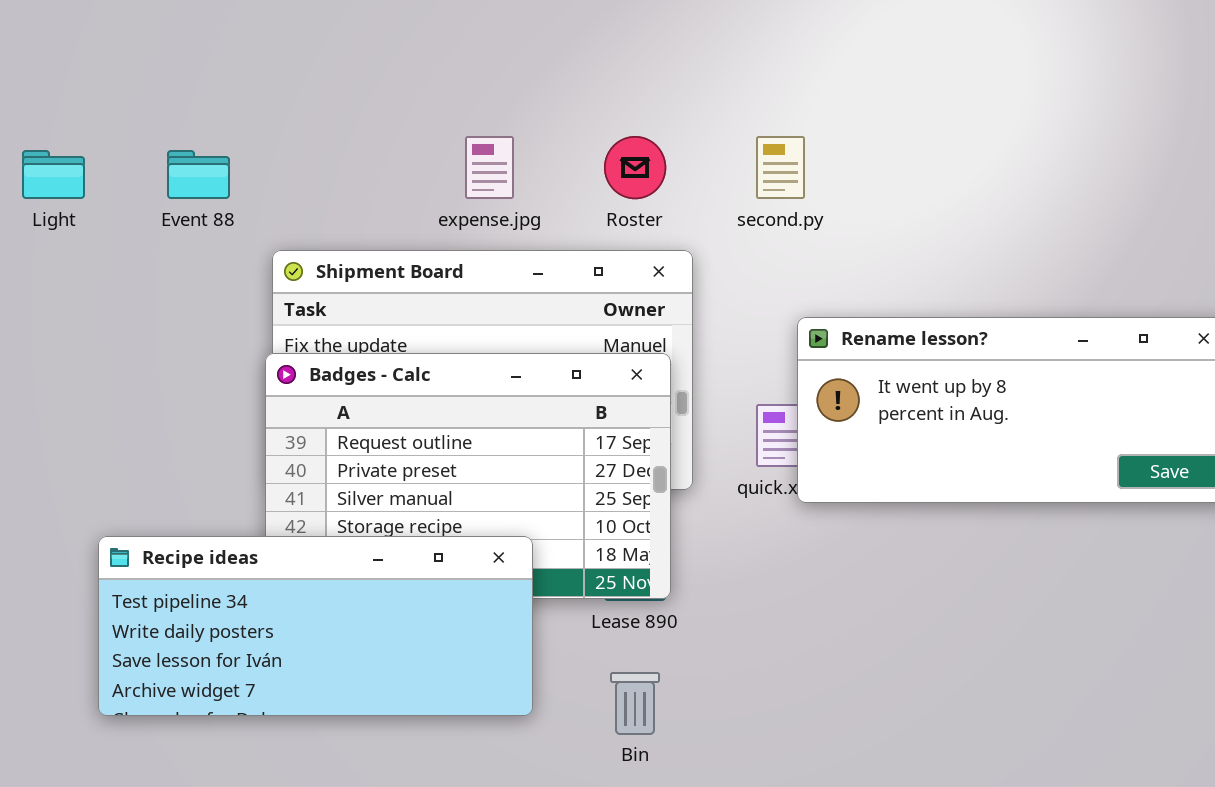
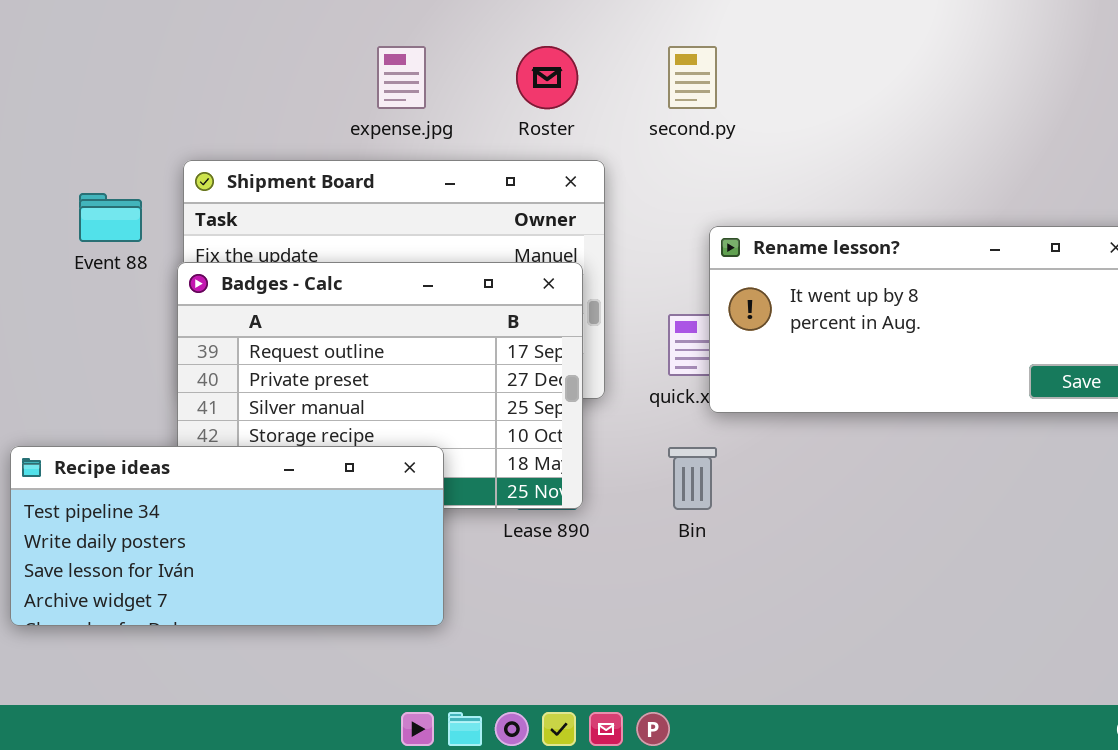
Event 88: [167,150,230,199] -> [79,193,142,242], moved
Bin: [610,672,660,735] -> [668,447,717,510], moved

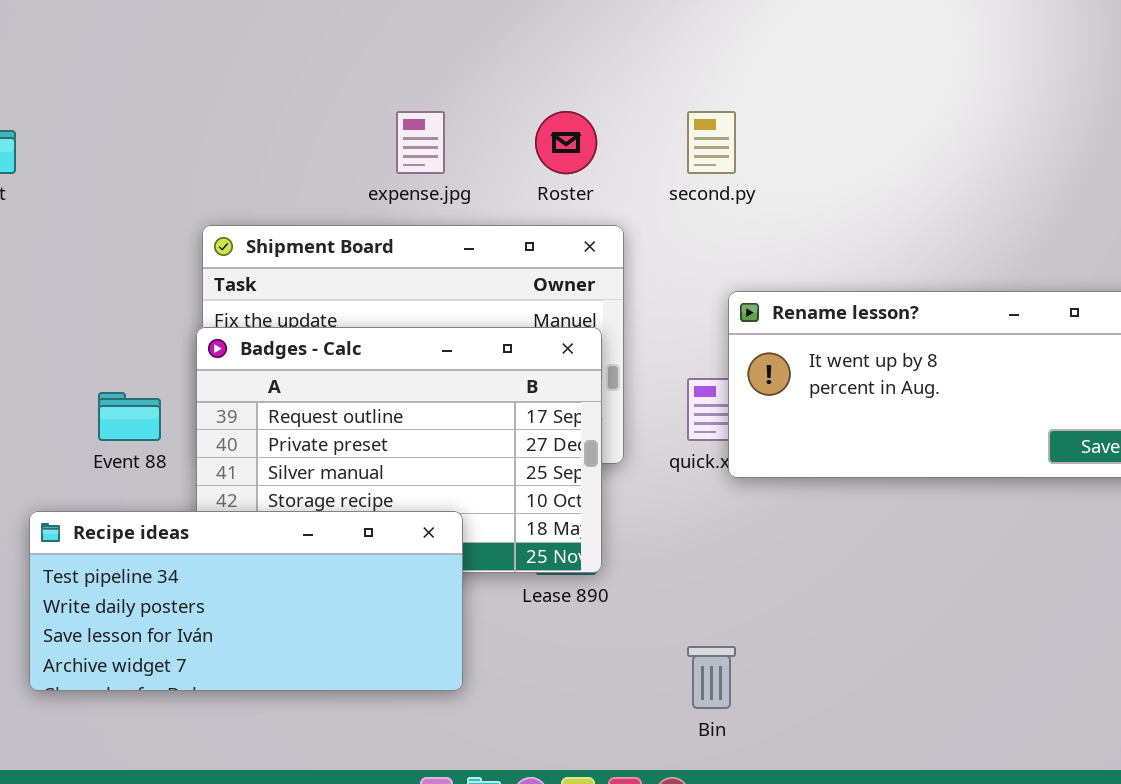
Event 88: [79,193,142,242] -> [98,392,161,441], moved
Bin: [668,447,717,510] -> [687,646,736,709], moved

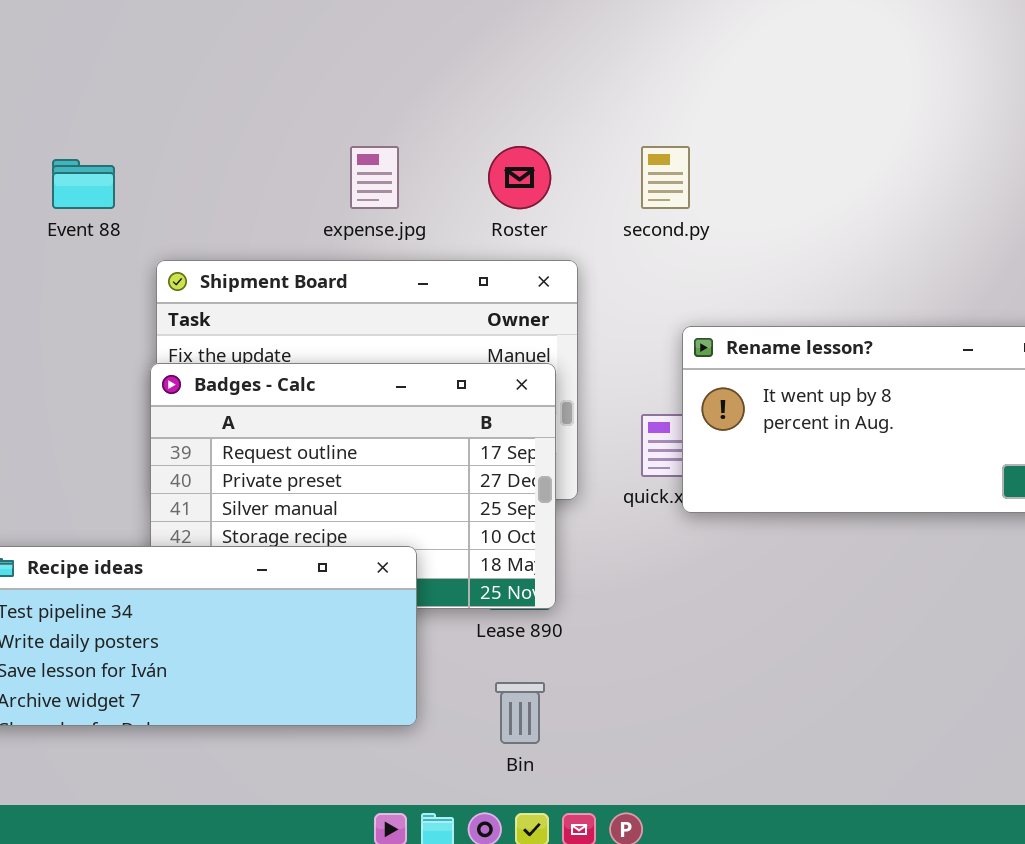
Event 88: [98,392,161,441] -> [52,159,115,209], moved
Bin: [687,646,736,709] -> [495,682,545,744], moved

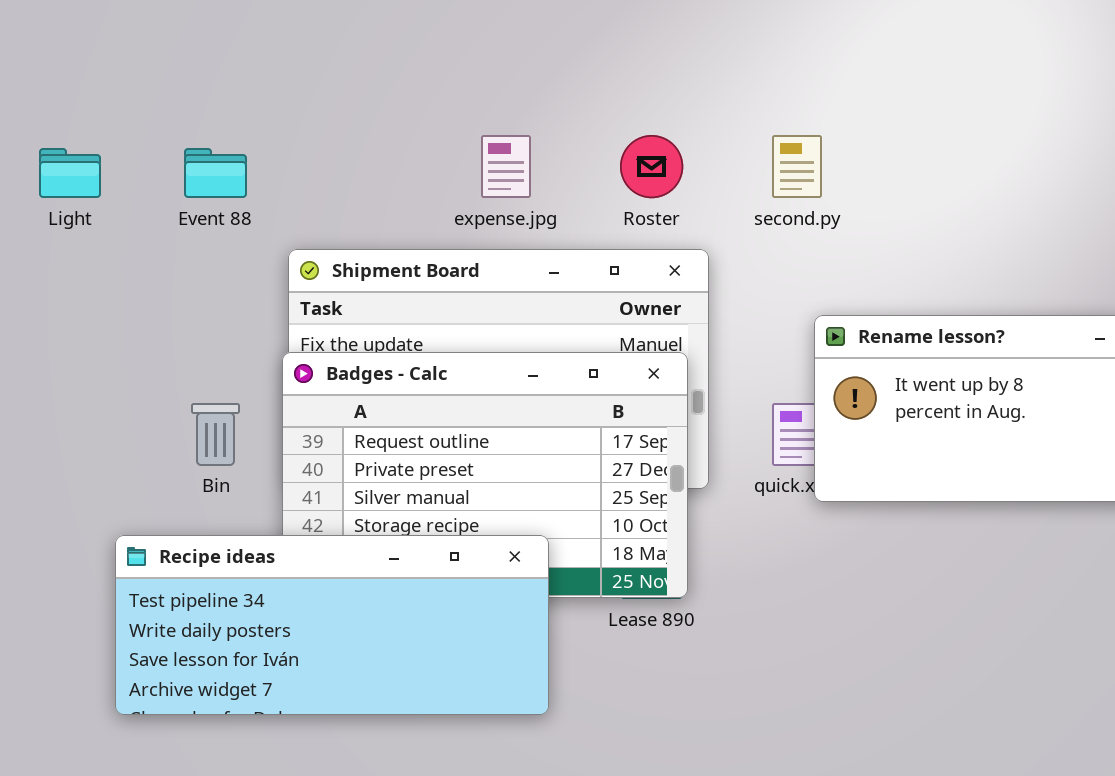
Bin: [495,682,545,744] -> [191,403,240,466], moved

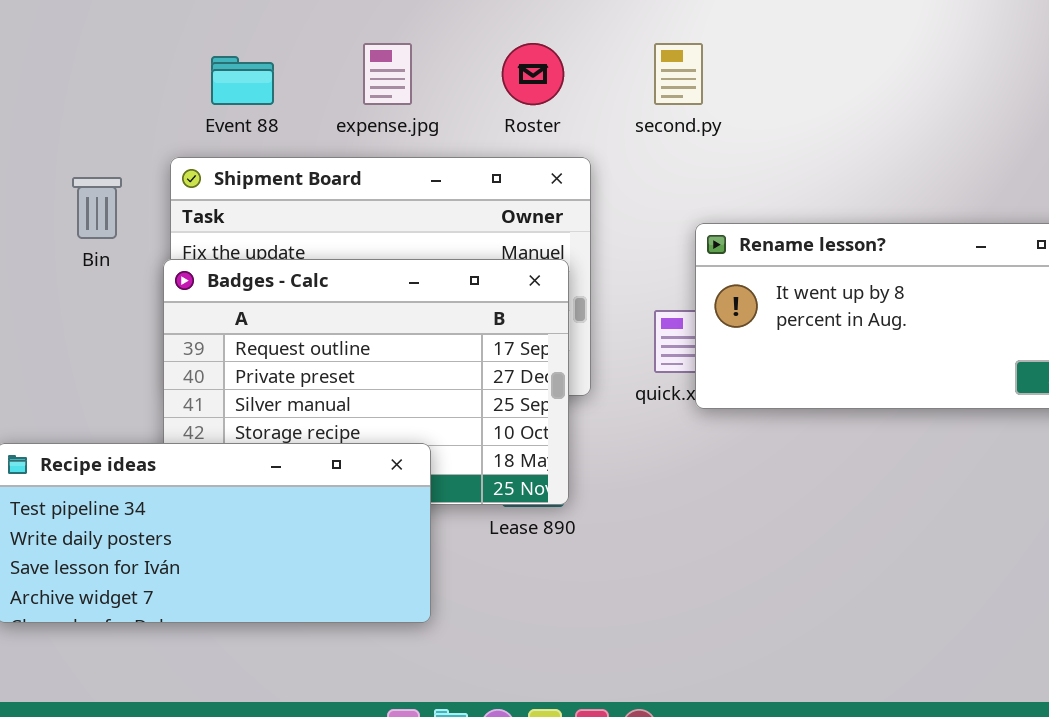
Event 88: [184,148,247,198] -> [211,56,274,105], moved
Bin: [191,403,240,466] -> [72,177,122,239], moved

